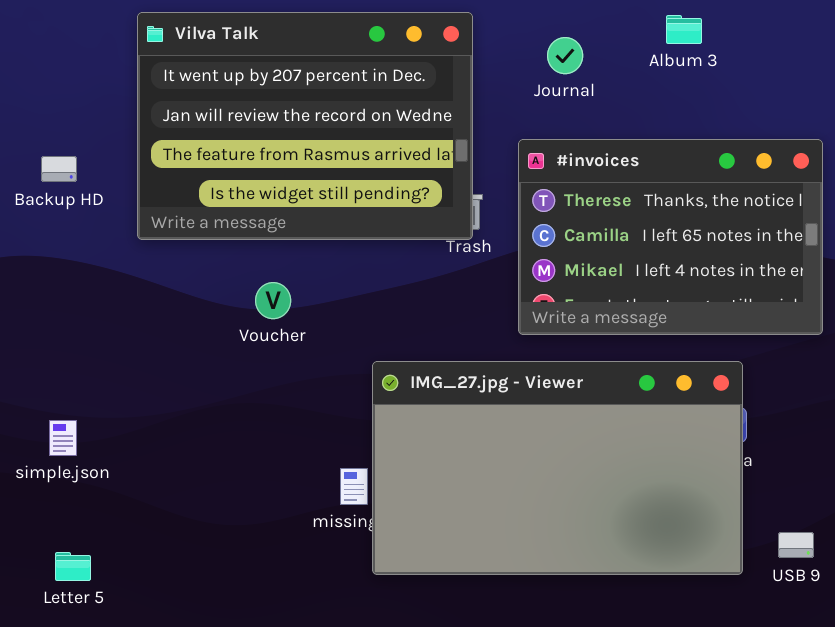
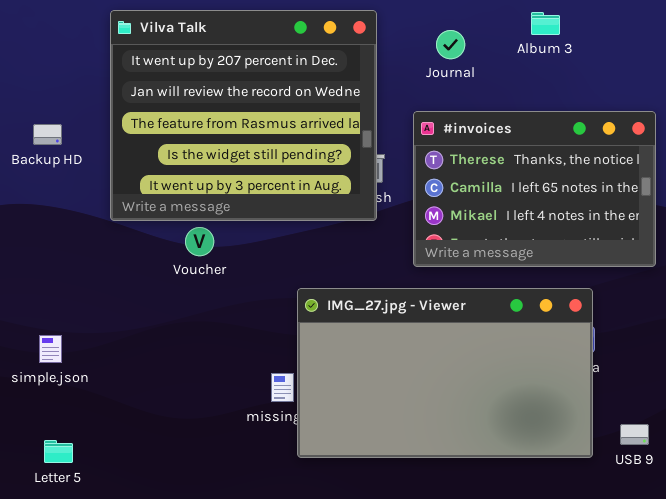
Vilva Talk: [137,12,473,240] -> [110,10,377,221], resized
Voucher: [255,282,291,319] -> [185,227,214,256], moved

